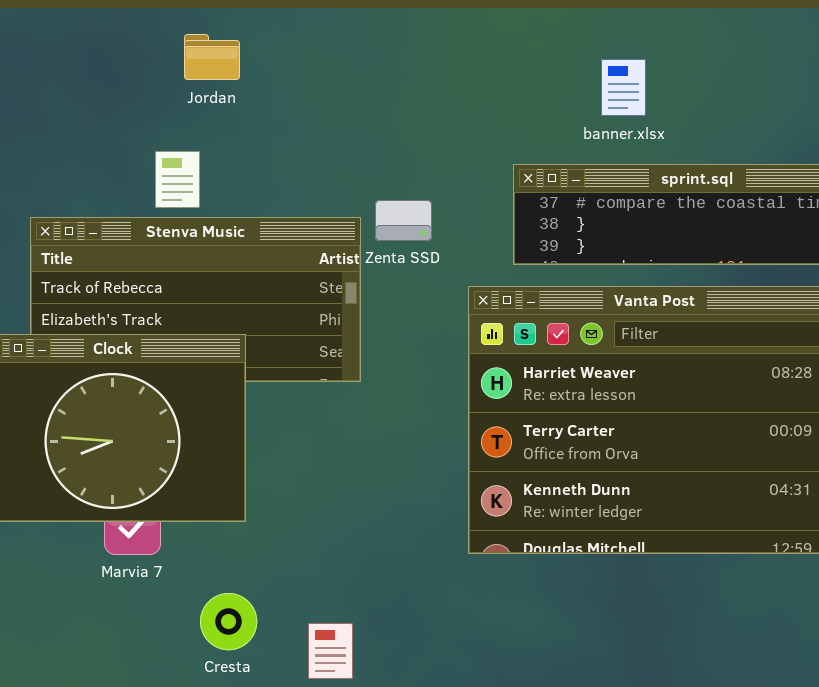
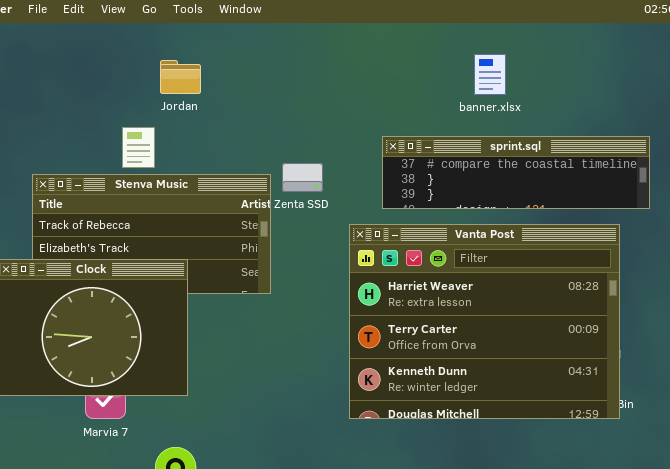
Jordan: [184,34,240,80] -> [160,60,201,94], moved
banner.xlsx: [601,59,646,116] -> [474,54,506,95], moved

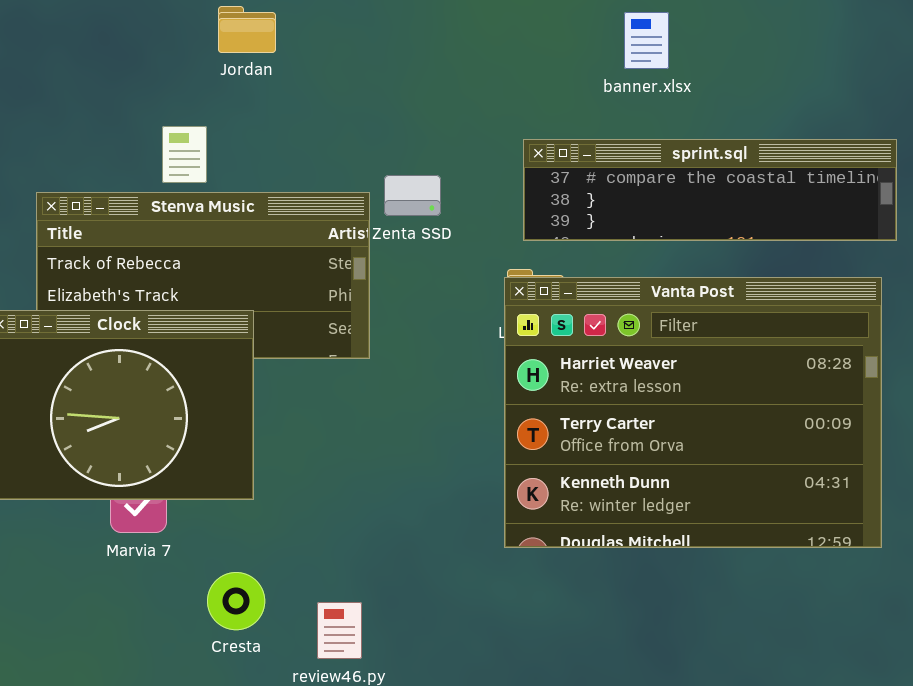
banner.xlsx: [474,54,506,95] -> [624,12,669,69], moved
Jordan: [160,60,201,94] -> [218,6,276,53], moved
Vanta Post: [349,224,620,419] -> [504,277,882,548], moved

